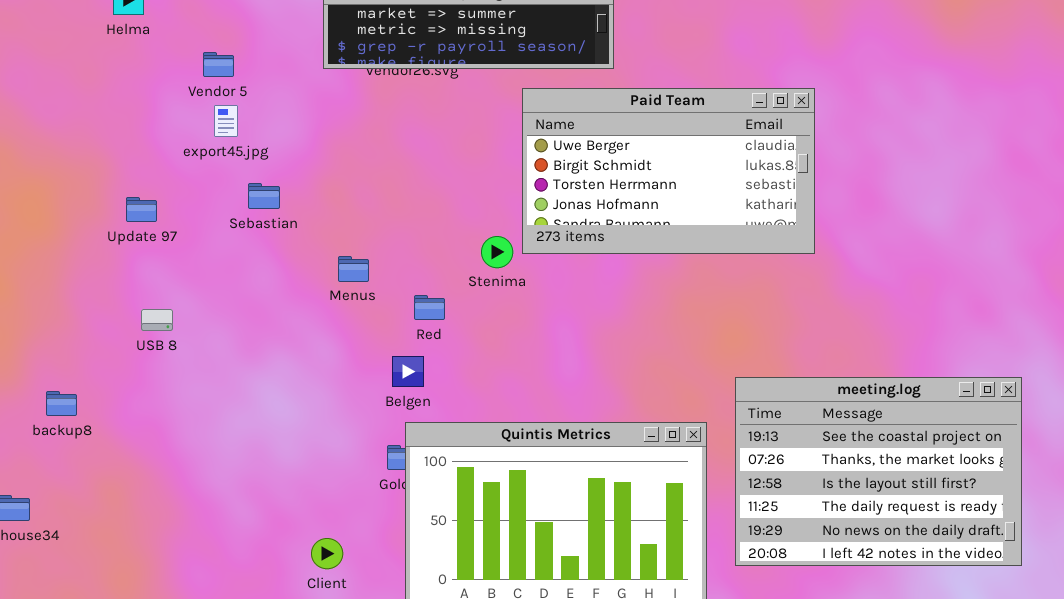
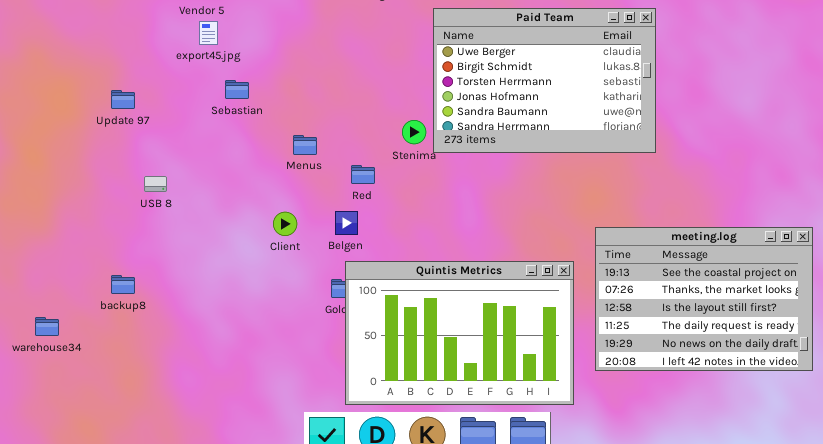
Paid Team: [522,88,815,254] -> [433,8,656,153], resized
Update 97: [126,197,157,222] -> [111,90,135,109], moved
backup8: [46,391,77,416] -> [111,275,135,294], moved
Client: [311,538,343,569] -> [273,212,297,236], moved

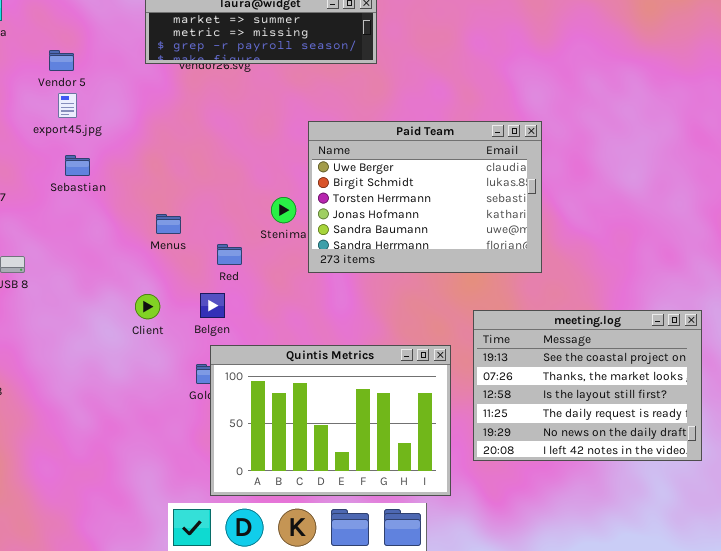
Paid Team: [433,8,656,153] -> [308,121,542,273], moved
Sebastian: [225,80,249,99] -> [65,155,90,176], moved

